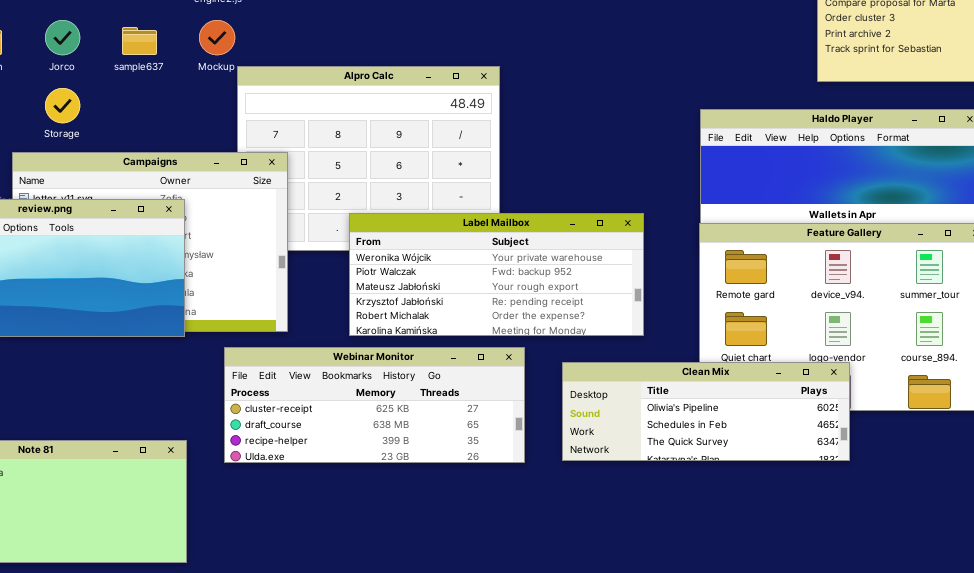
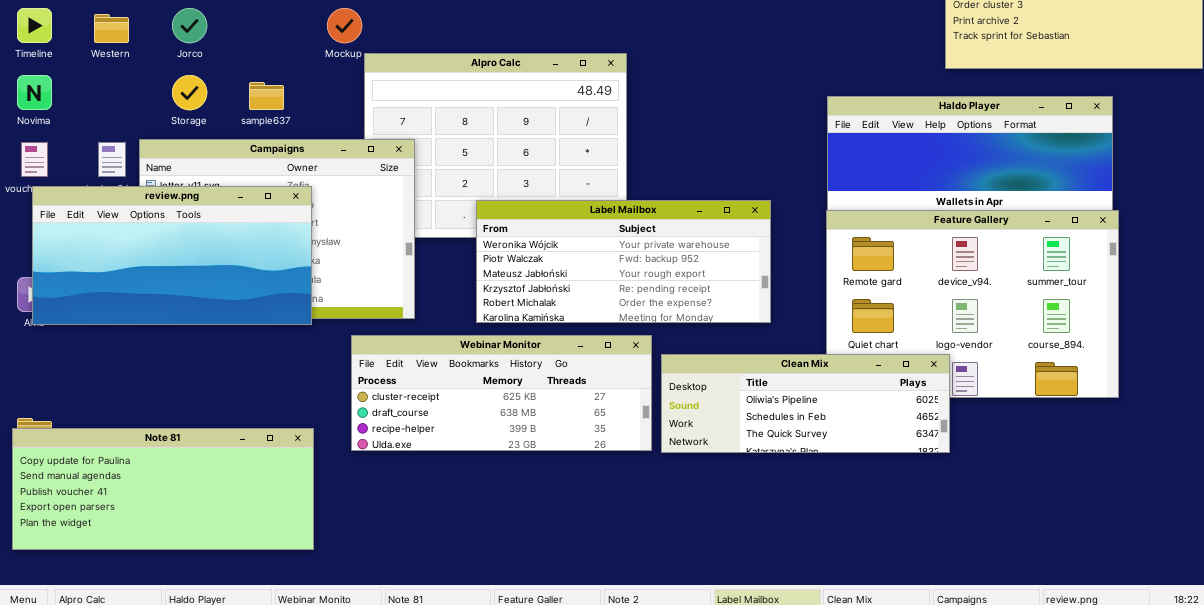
sample637: [122,27,157,55] -> [249,82,284,110], moved
Clean Mix: [562,362,850,461] -> [661,354,950,453], moved

